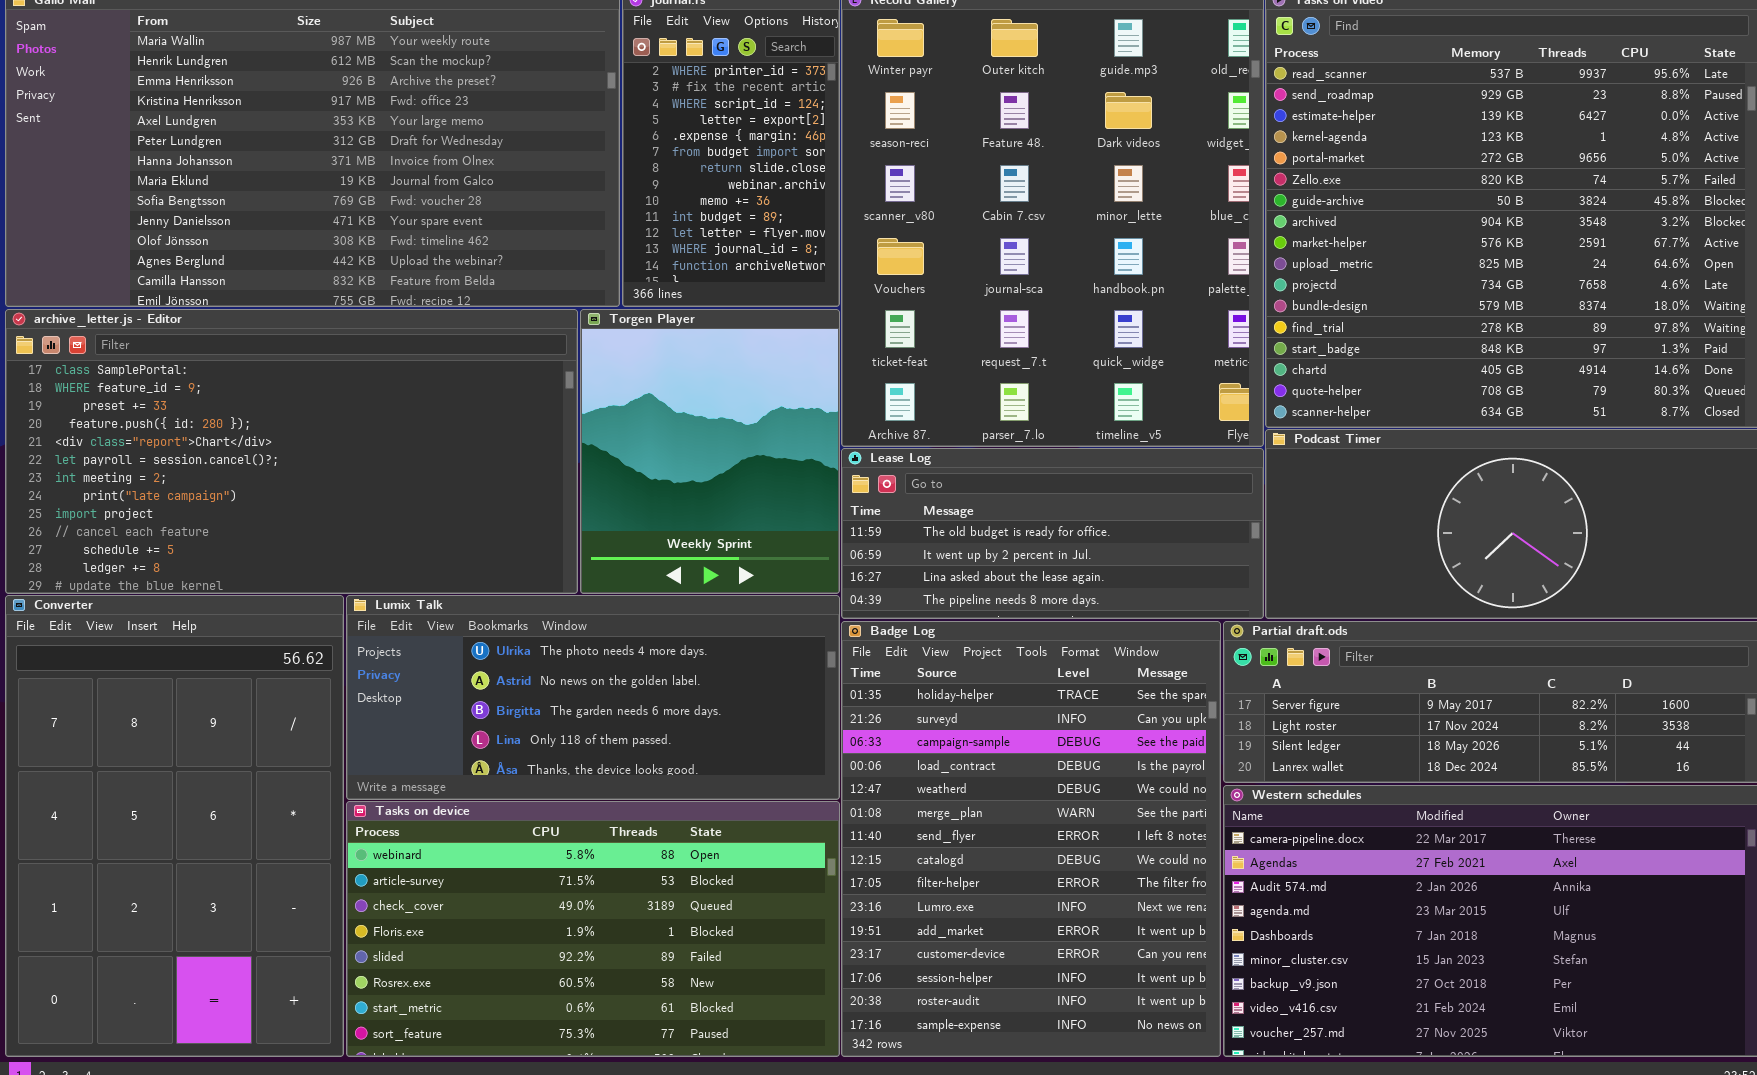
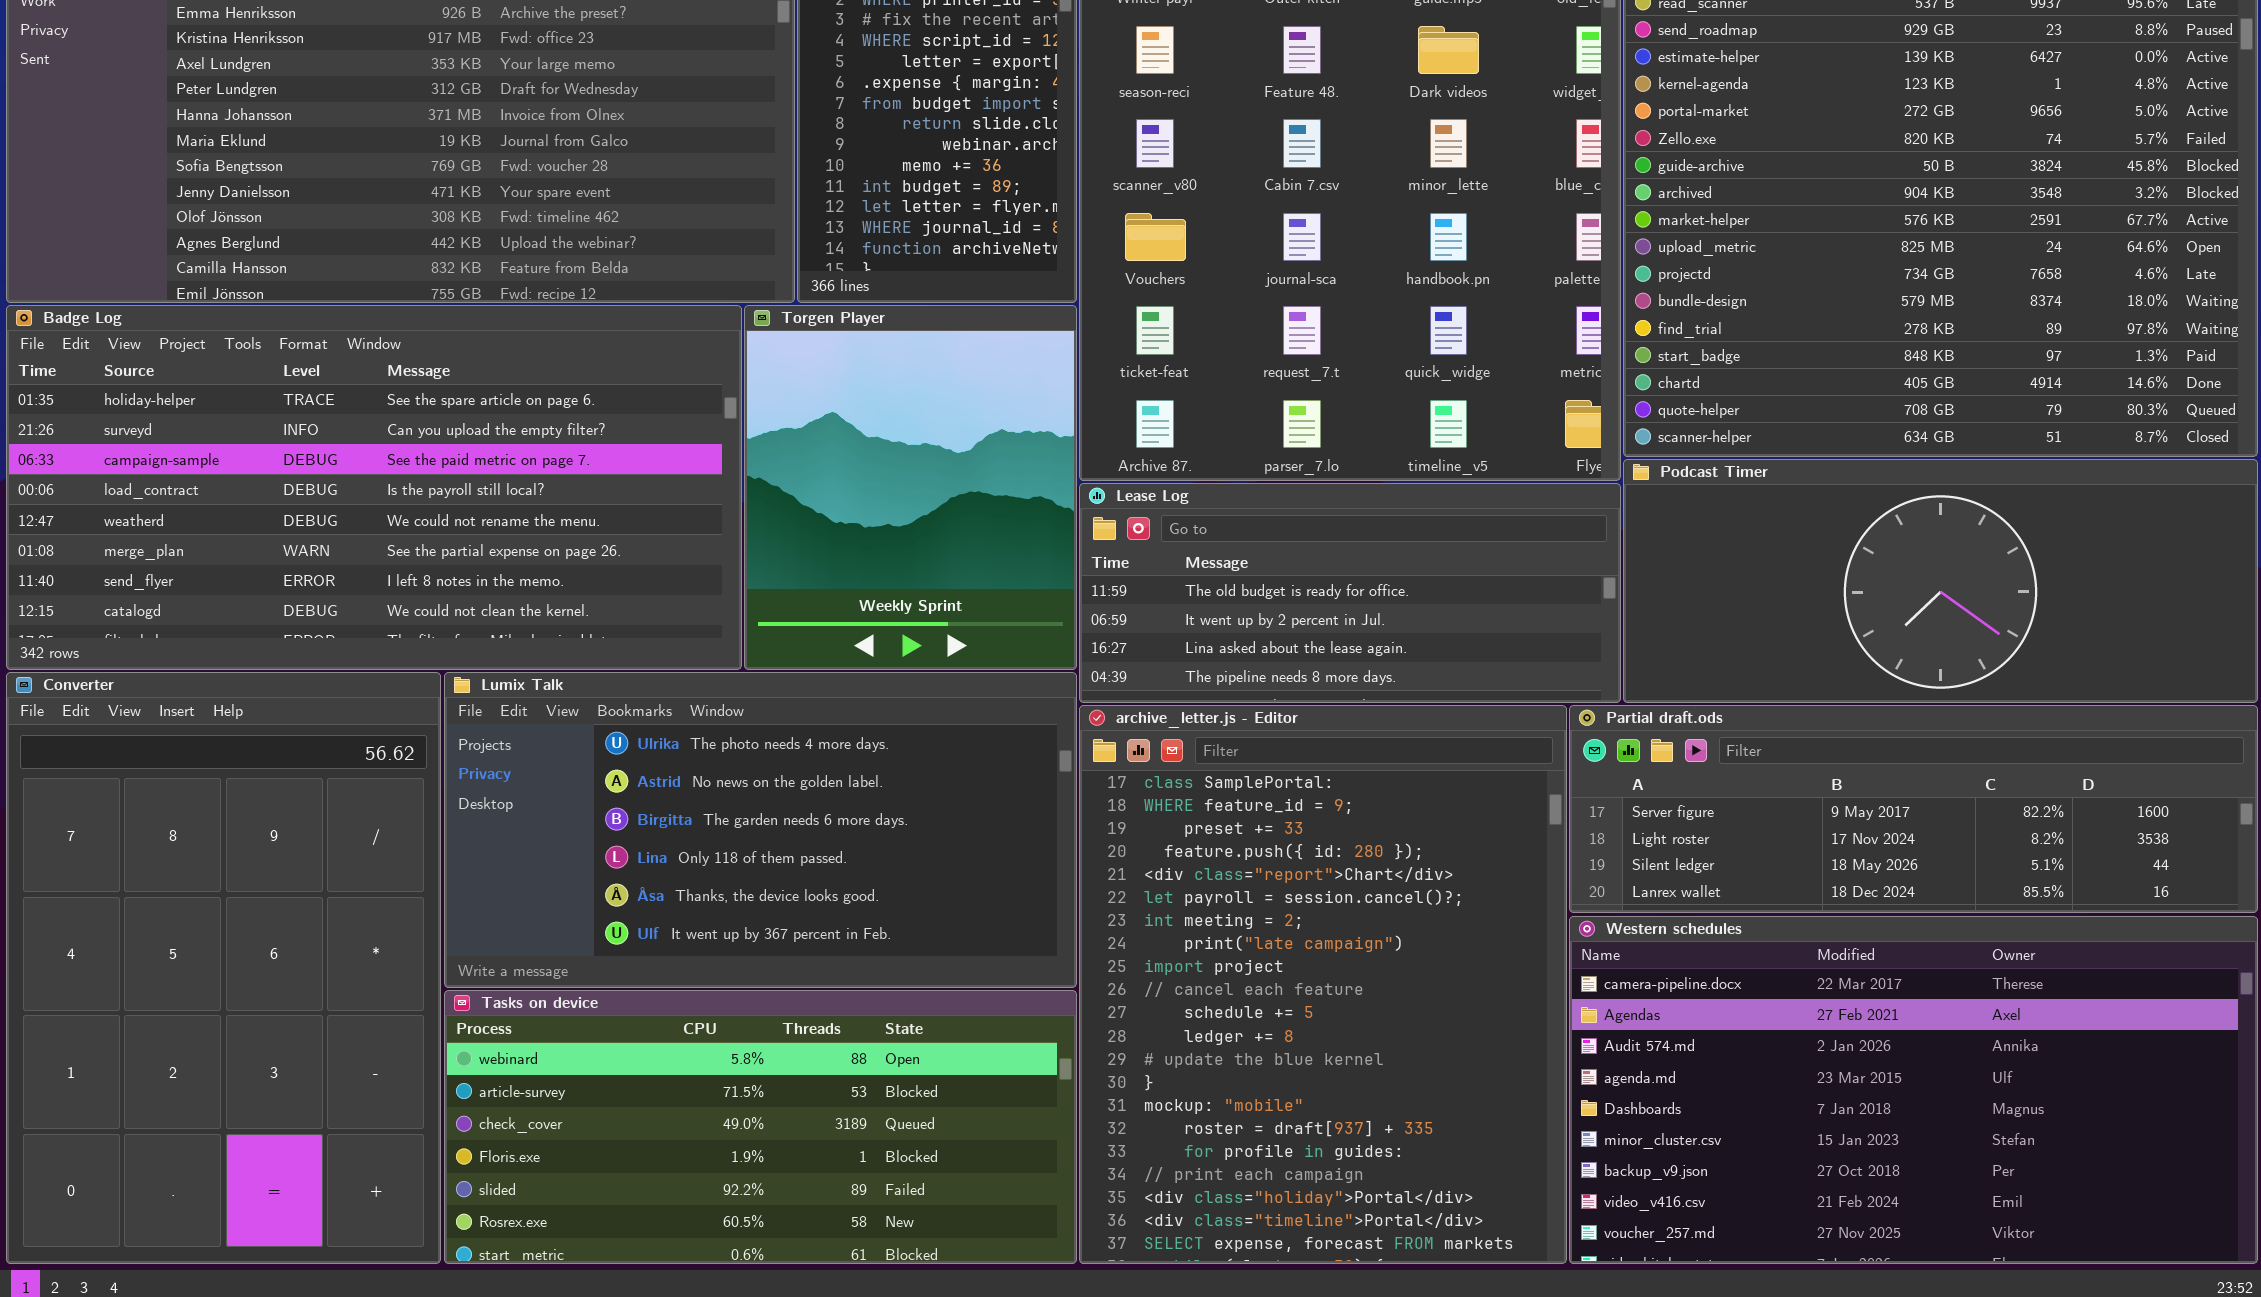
archive_letter.js - Editor: [5,309,578,594] -> [1079,705,1567,1264], moved, resized
Lumix Talk: [346,595,840,800] -> [444,672,1077,988], resized
Badge Log: [841,621,1221,1057] -> [6,305,742,670], moved, resized
Tasks on device: [346,801,840,1057] -> [444,990,1077,1264], resized

